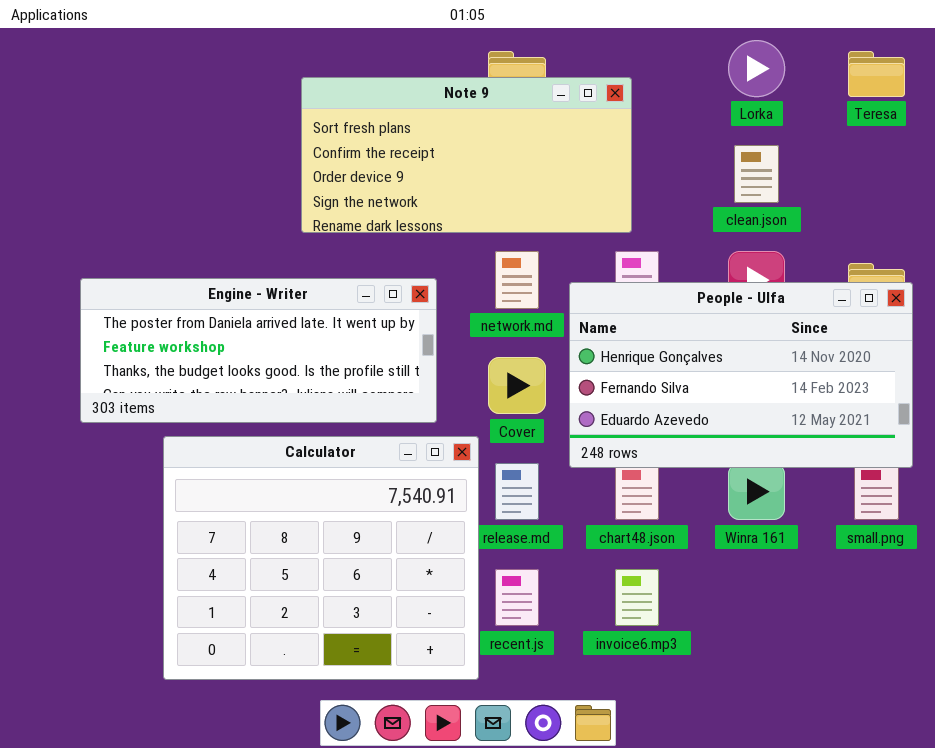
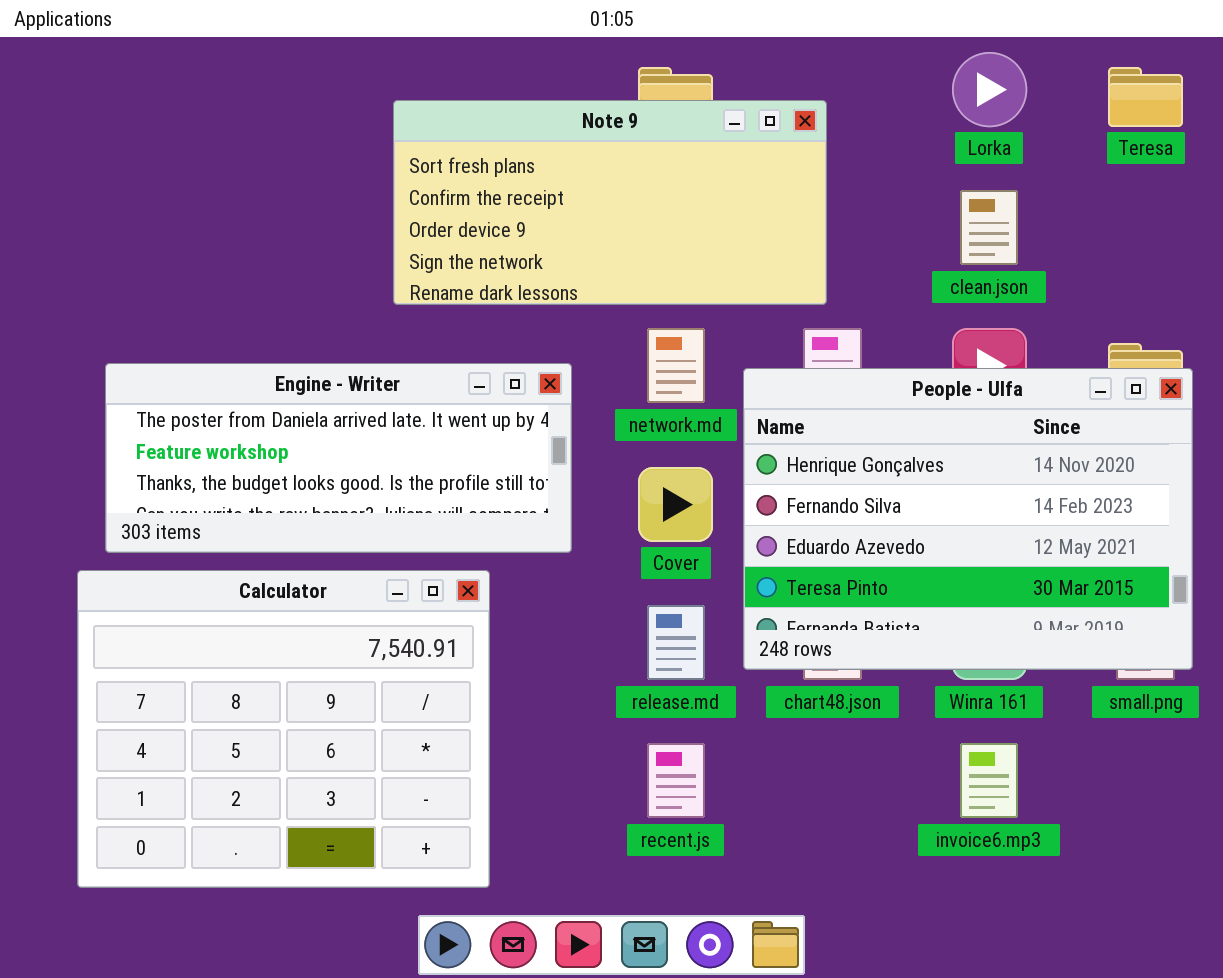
People - Ulfa: [569,282,913,468] -> [743,368,1193,670], resized
Calculator: [163,436,479,680] -> [77,570,490,888], moved
invoice6.mp3: [615,569,659,626] -> [960,743,1018,818], moved

